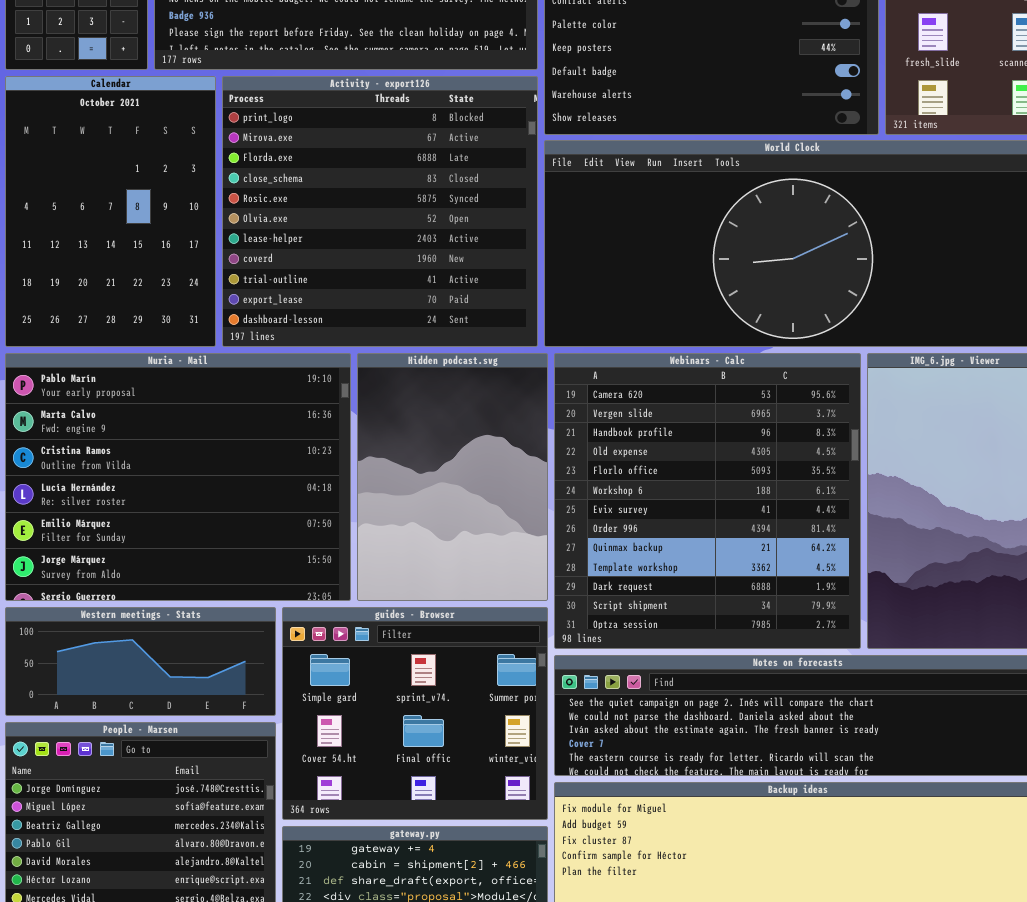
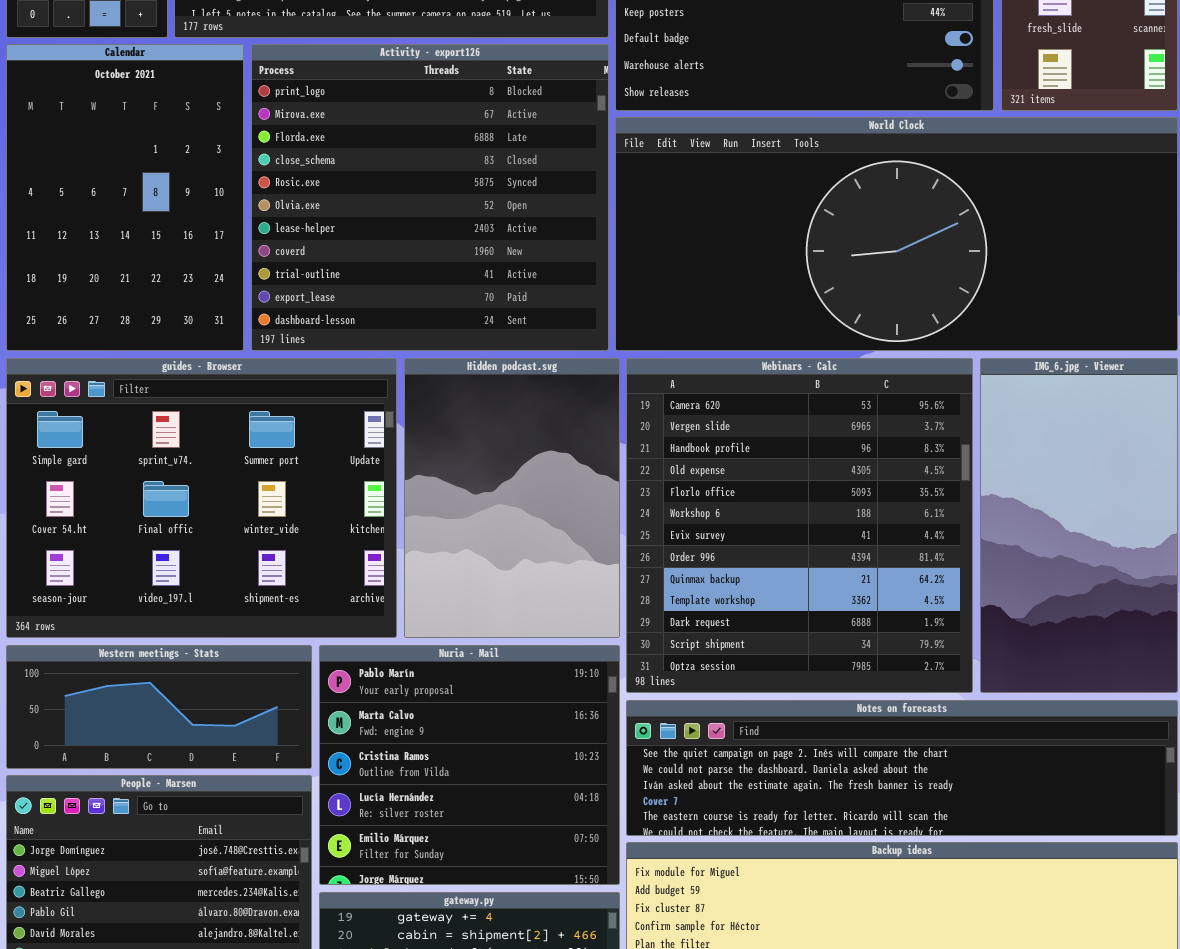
Nuria - Mail: [5,353,351,601] -> [319,645,620,885], moved, resized
guides - Browser: [282,607,548,820] -> [6,358,397,638], moved, resized

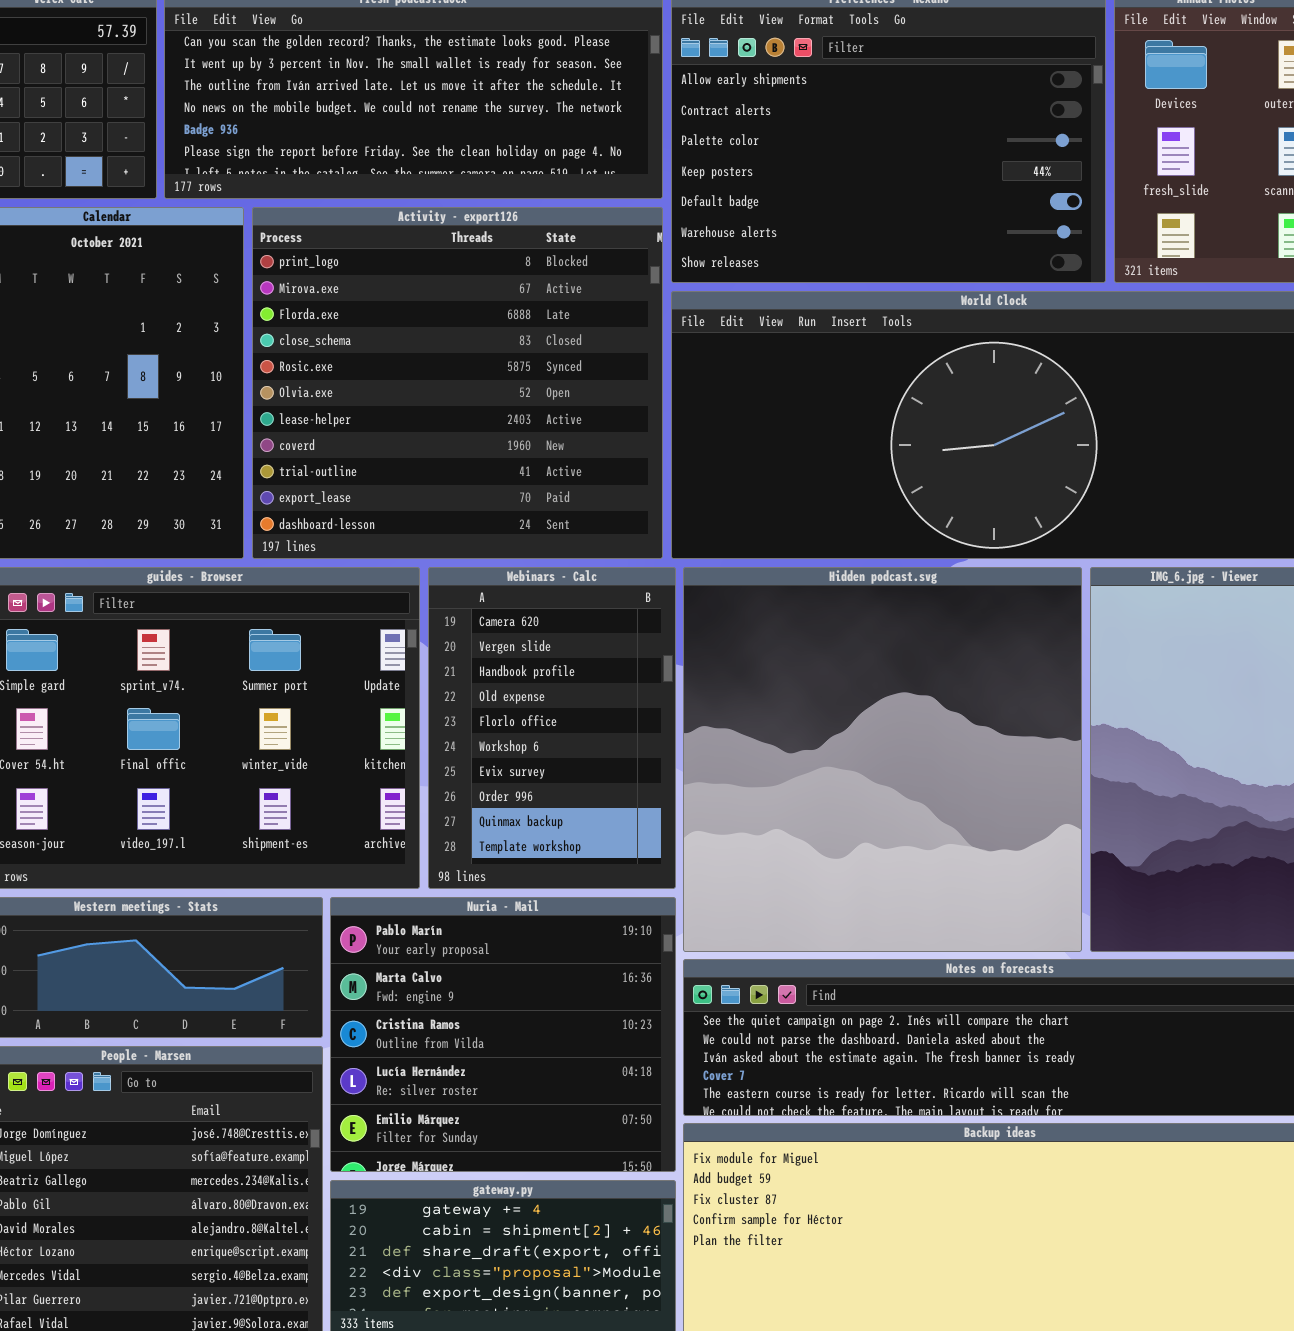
Hidden podcast.svg: [404,358,620,638] -> [683,567,1082,952], moved, resized
Webinars - Calc: [626,358,973,693] -> [428,567,676,889], moved, resized

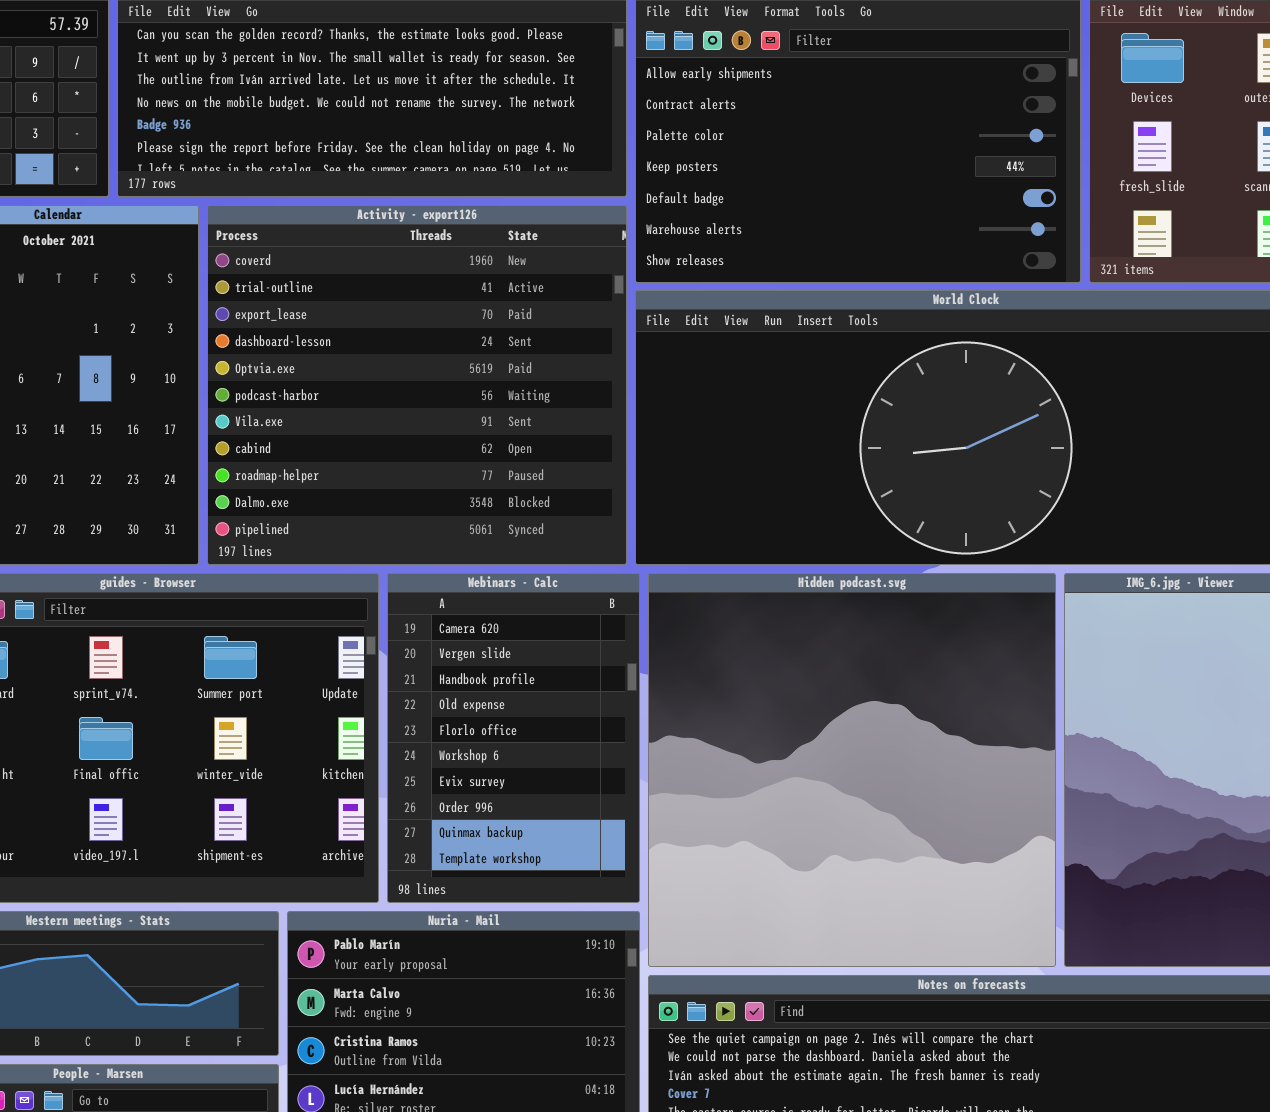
Activity - export126: [252,207,663,559] -> [207,205,627,565], scrolled down 7 rows

